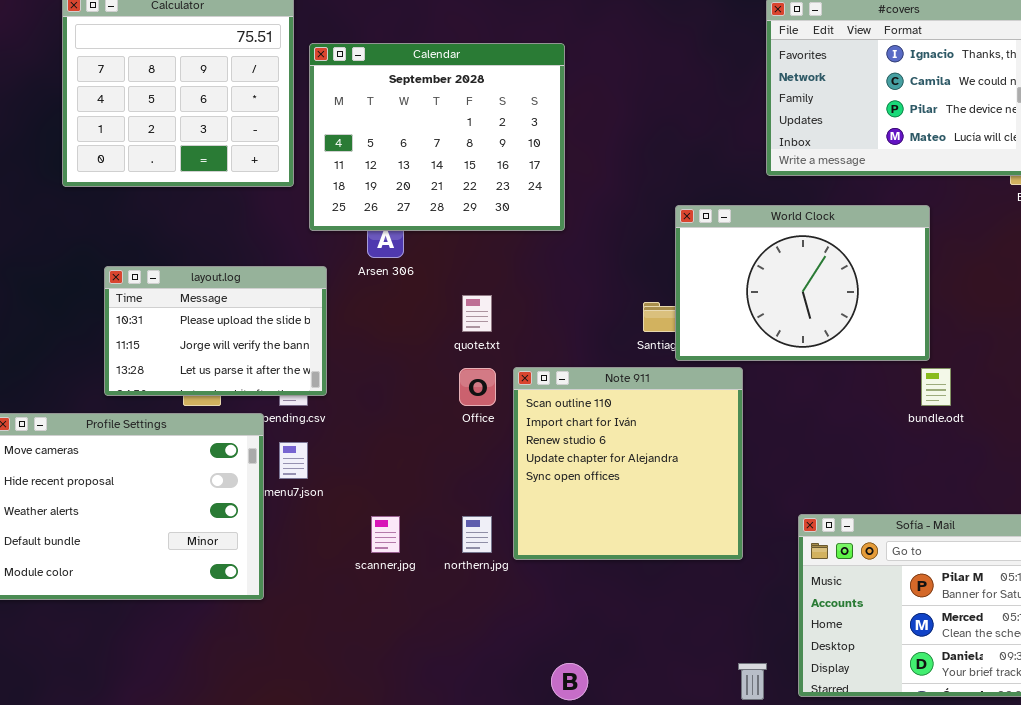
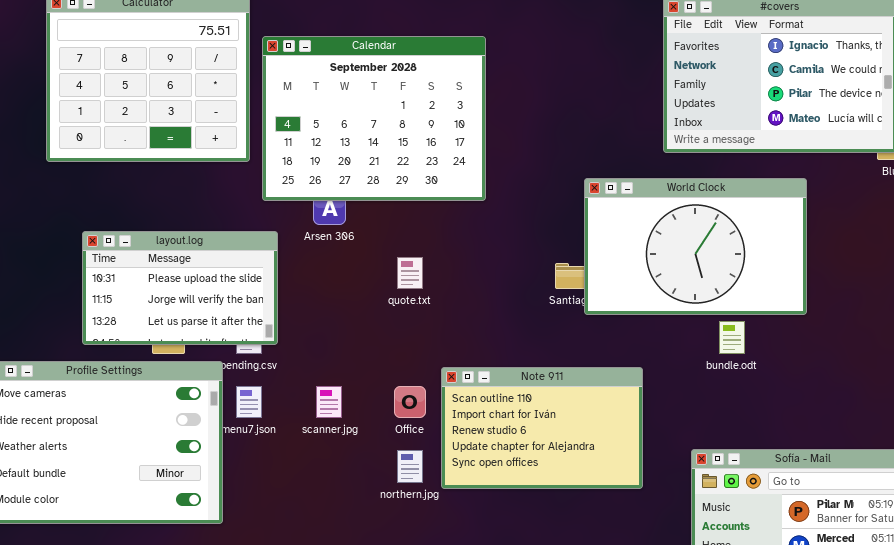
Note 911: [513,367,743,560] -> [441,367,643,489], resized
Office: [459,368,496,406] -> [394,386,426,418], moved
bundle.odt: [921,368,951,406] -> [719,321,745,354], moved
scanner.jpg: [371,516,400,553] -> [316,386,342,418], moved

